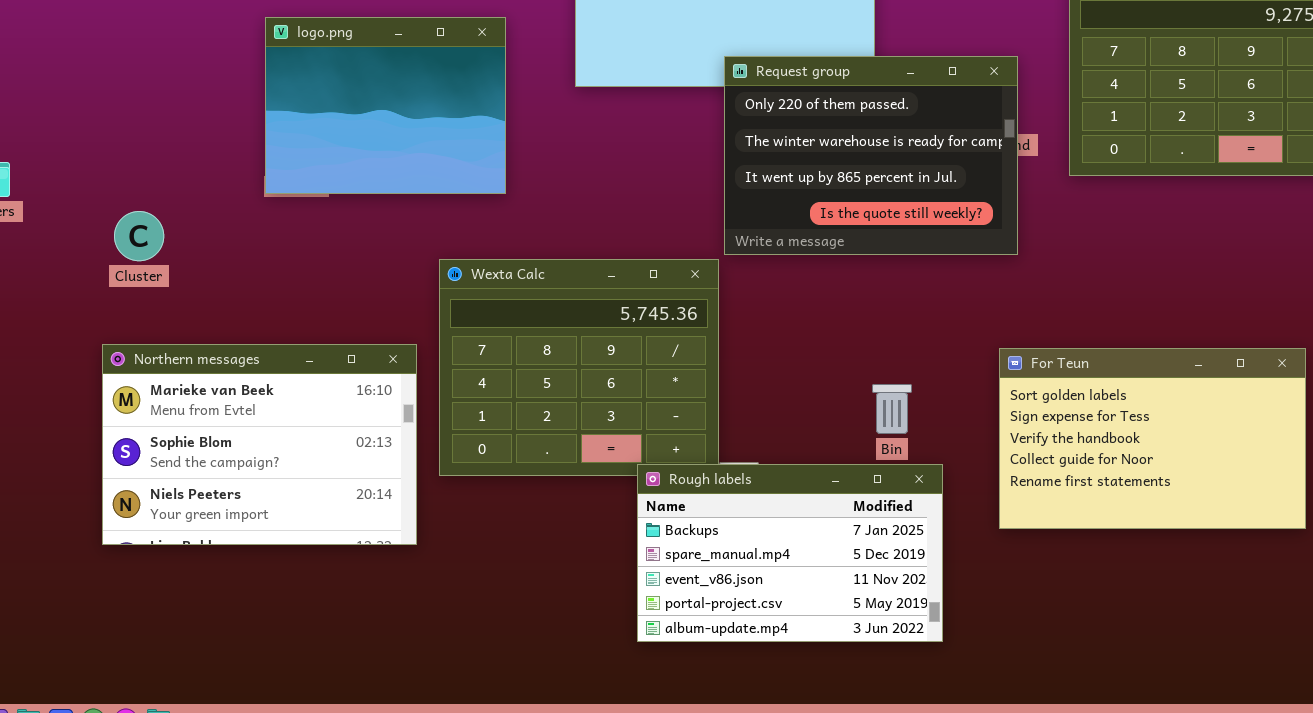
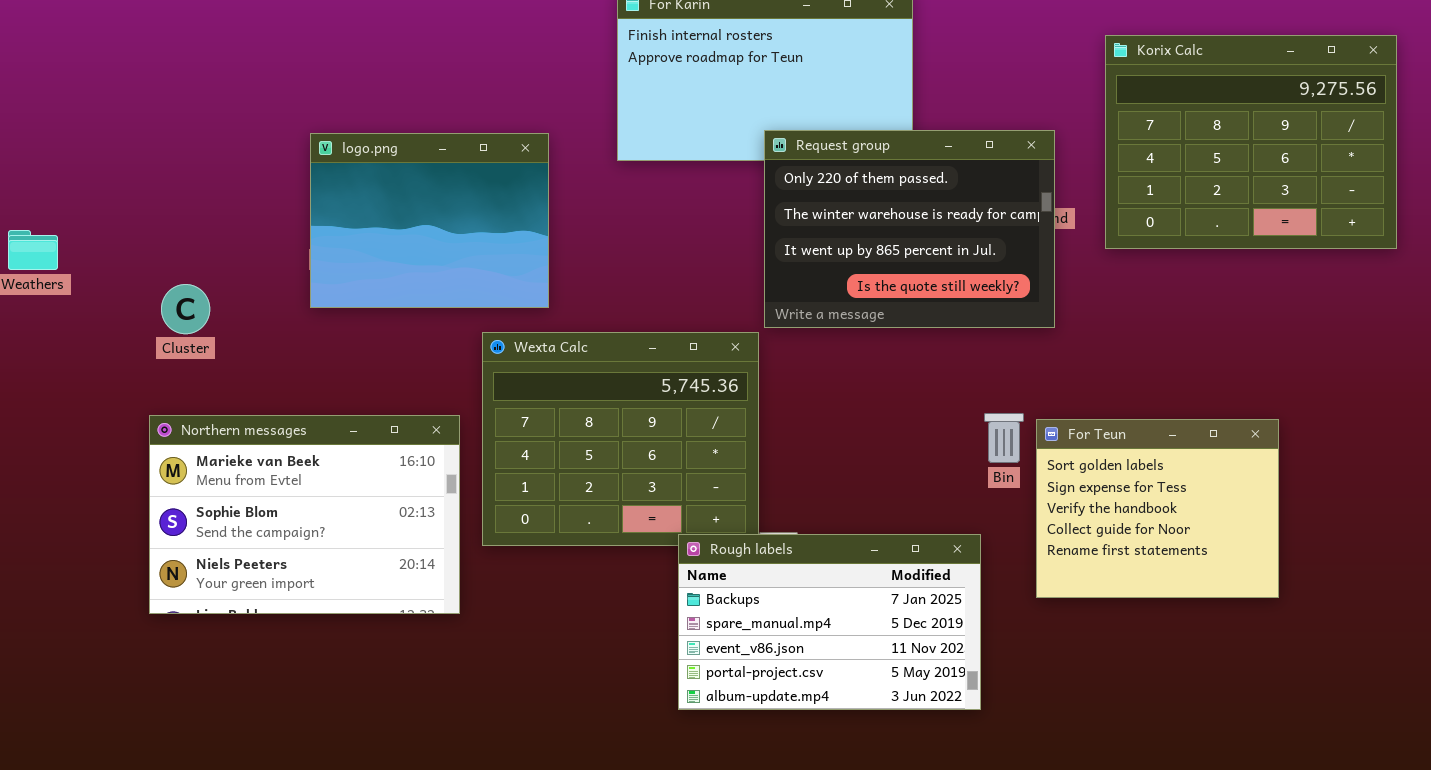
logo.png: [265,17,506,194] -> [310,133,549,308], moved
For Teun: [999,348,1306,529] -> [1036,419,1279,598], resized
Bin: [872,384,912,434] -> [984,413,1024,463], moved

